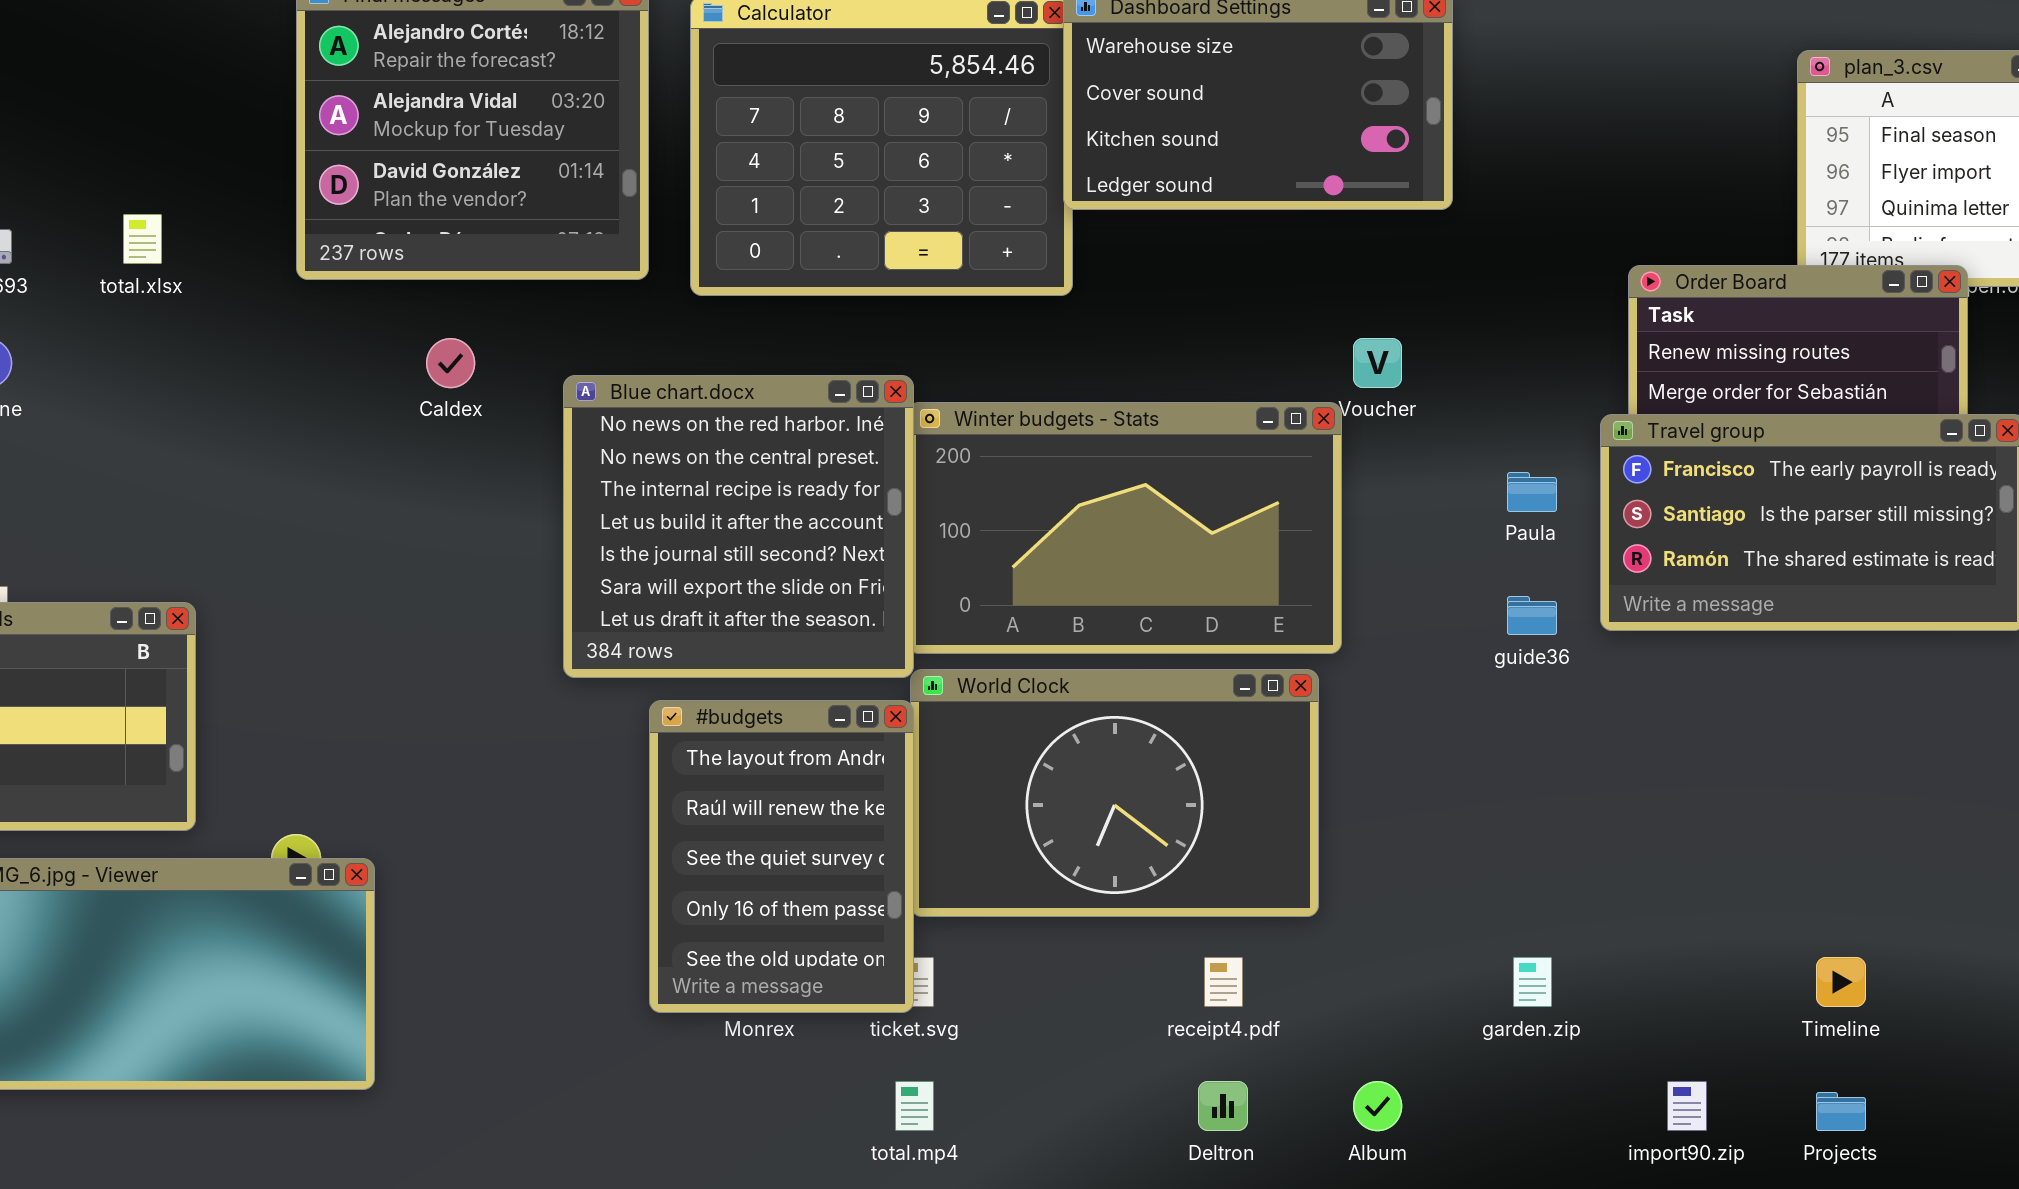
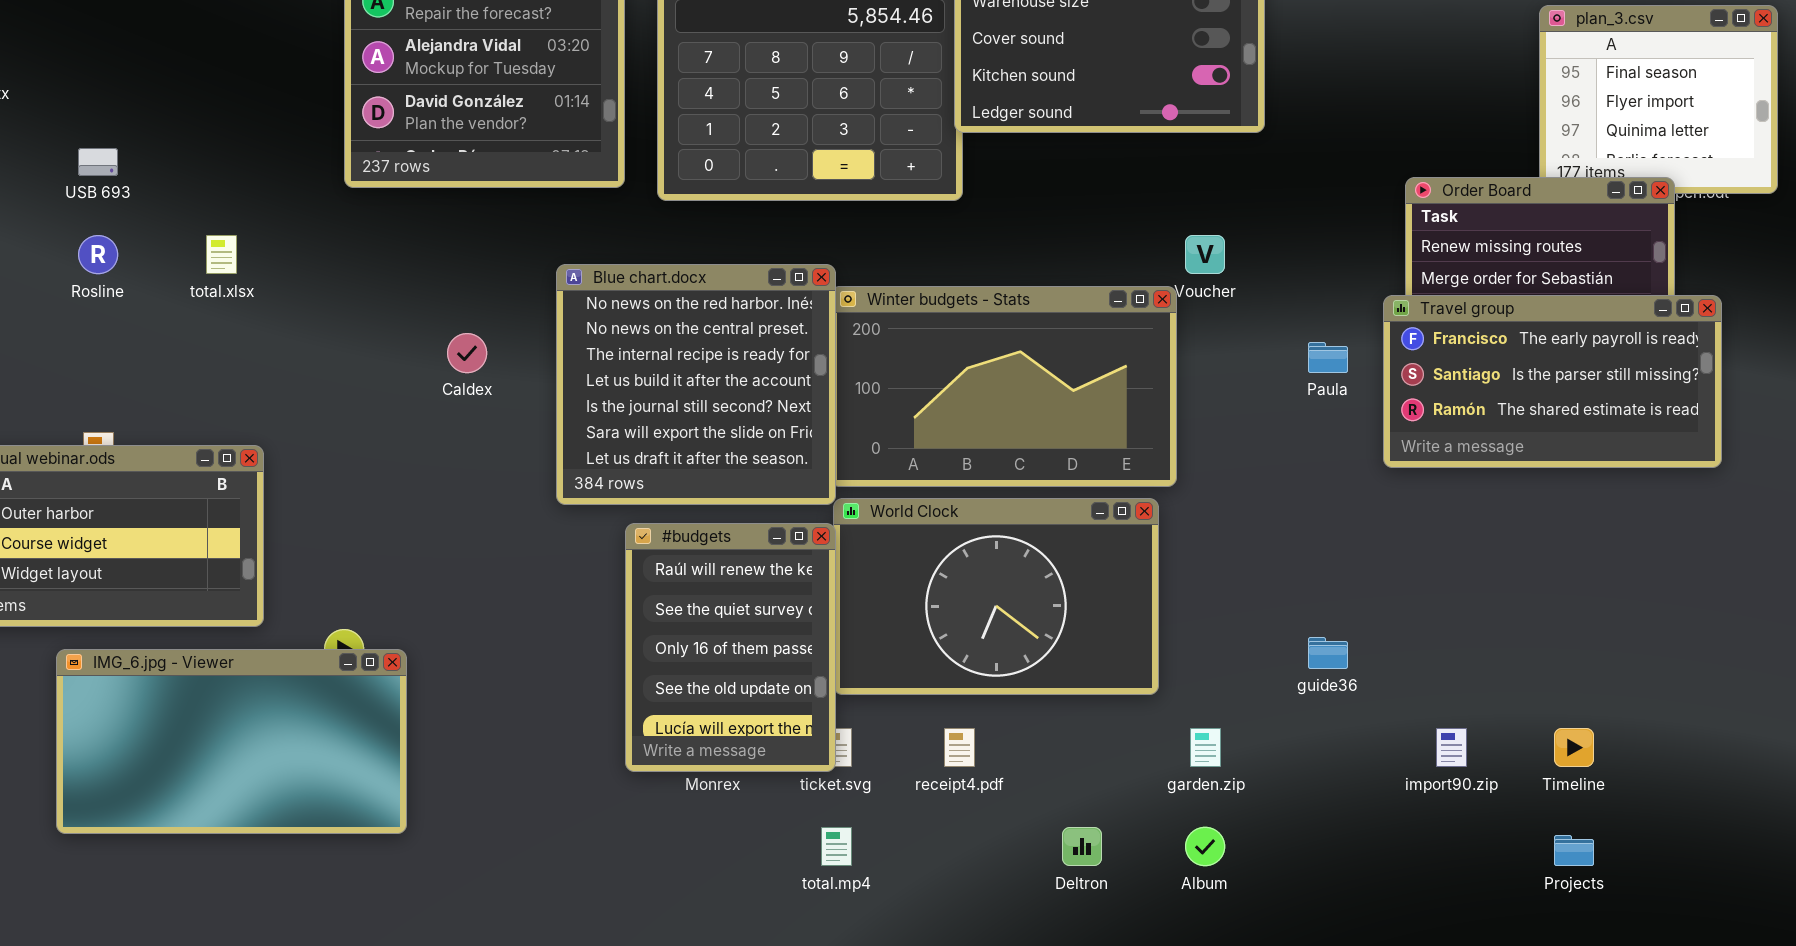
total.xlsx: [123,214,162,264] -> [206,235,237,274], moved
Caldex: [426,338,475,388] -> [447,333,487,373], moved
guide36: [1507,596,1557,635] -> [1308,637,1348,669], moved
#budgets: [649,700,914,1013] -> [625,523,836,772], scrolled down 1 row
receipt4.pdf: [1204,957,1243,1007] -> [944,728,975,767], moved
garden.zip: [1513,957,1552,1007] -> [1190,728,1221,767], moved
import90.zip: [1667,1081,1707,1131] -> [1436,728,1467,767], moved

